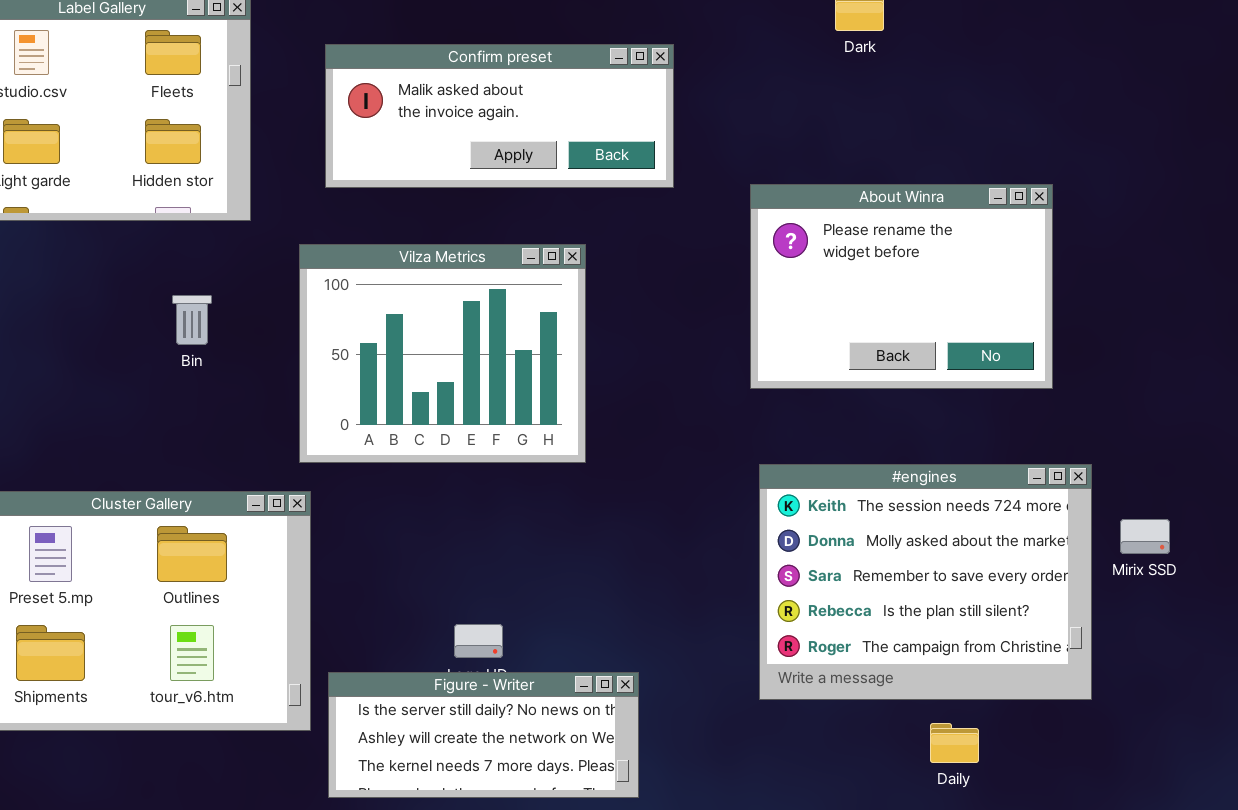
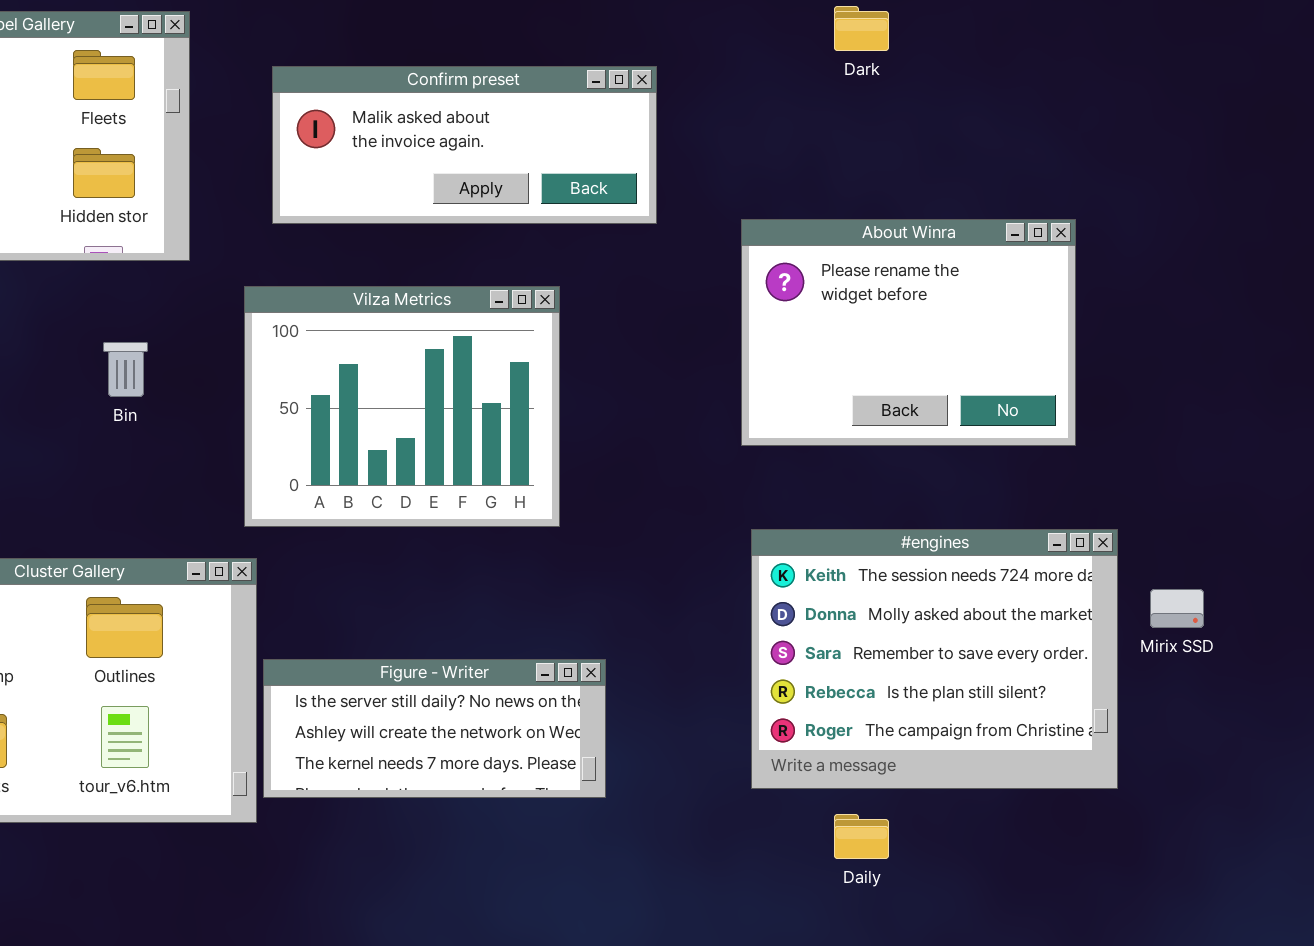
Figure - Writer: [328,672,639,798] -> [263,659,606,798], moved
Daily: [930,723,979,763] -> [834,814,889,859], moved

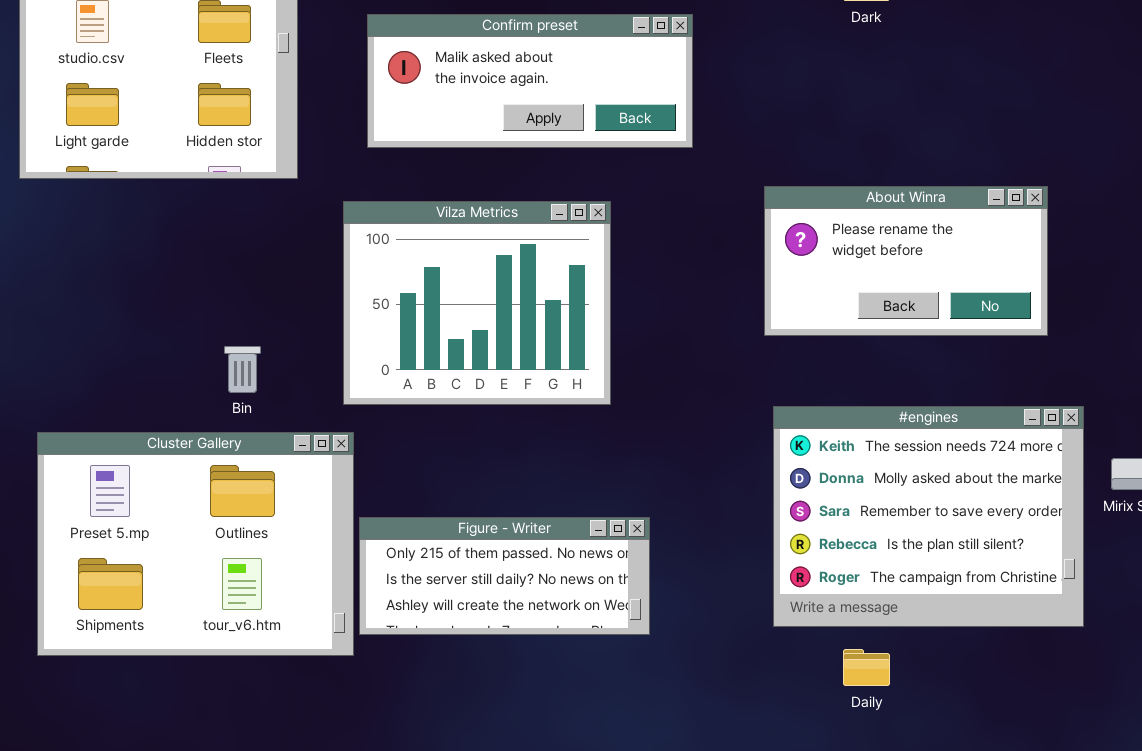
About Winra: [741,219,1076,446] -> [764,186,1048,336], resized
Bin: [103,342,148,397] -> [224,346,261,393], moved
Figure - Writer: [263,659,606,798] -> [359,517,650,635], scrolled up 1 row

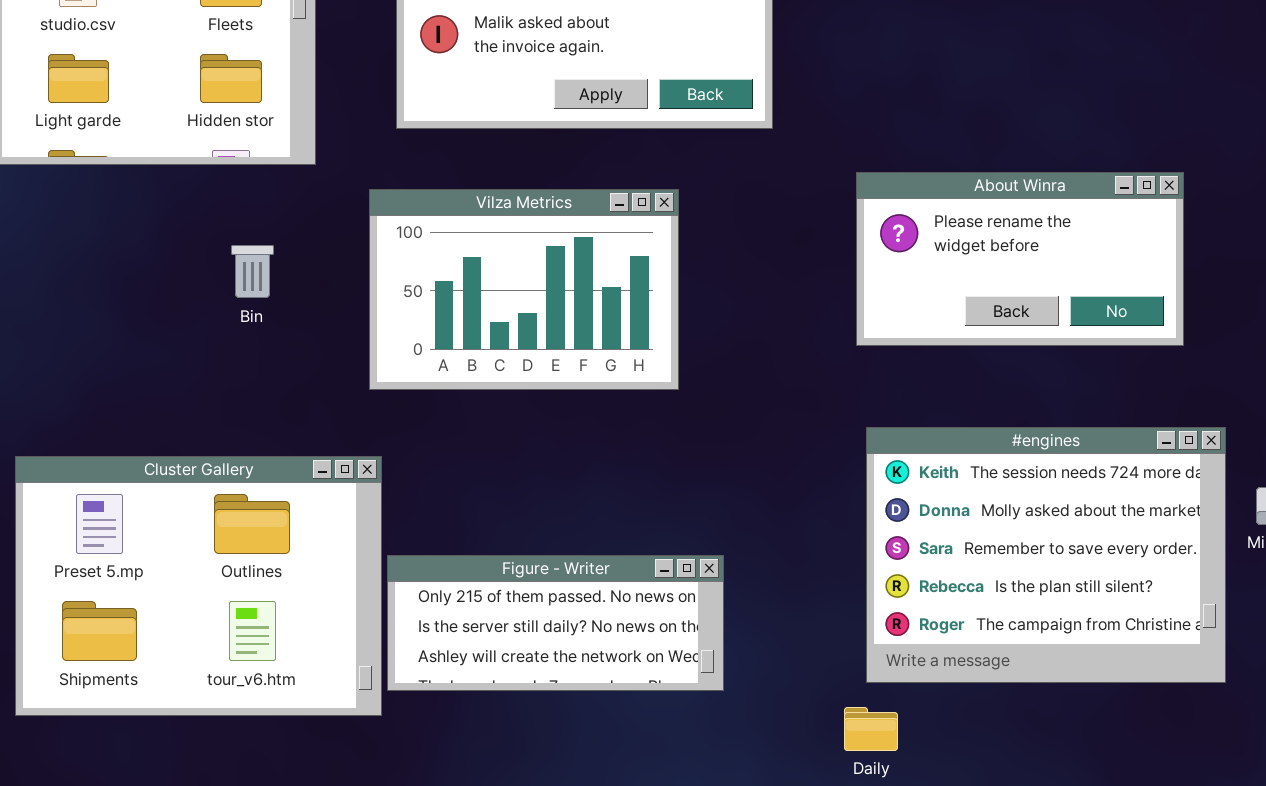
Vilza Metrics: [343,201,611,405] -> [369,189,679,390], resized
Bin: [224,346,261,393] -> [231,245,274,298], moved
Daily: [843,649,890,686] -> [844,707,898,751], moved

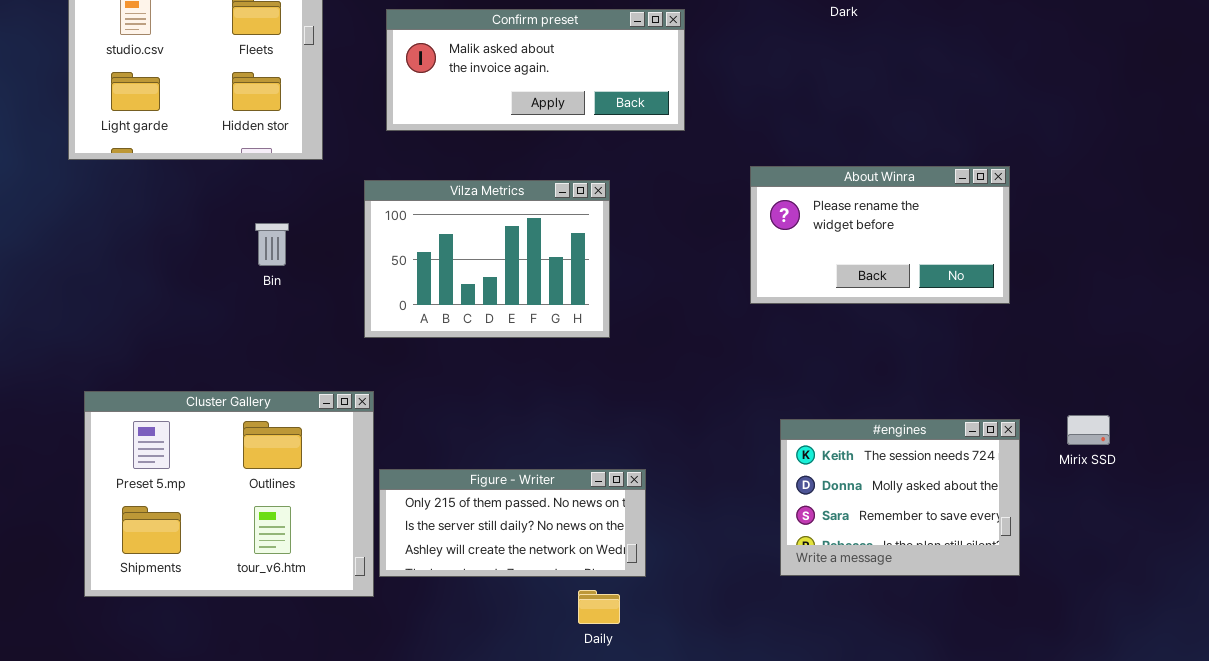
#engines: [866,427,1226,683] -> [780,419,1020,576], moved, resized
Daily: [844,707,898,751] -> [578,590,620,624], moved

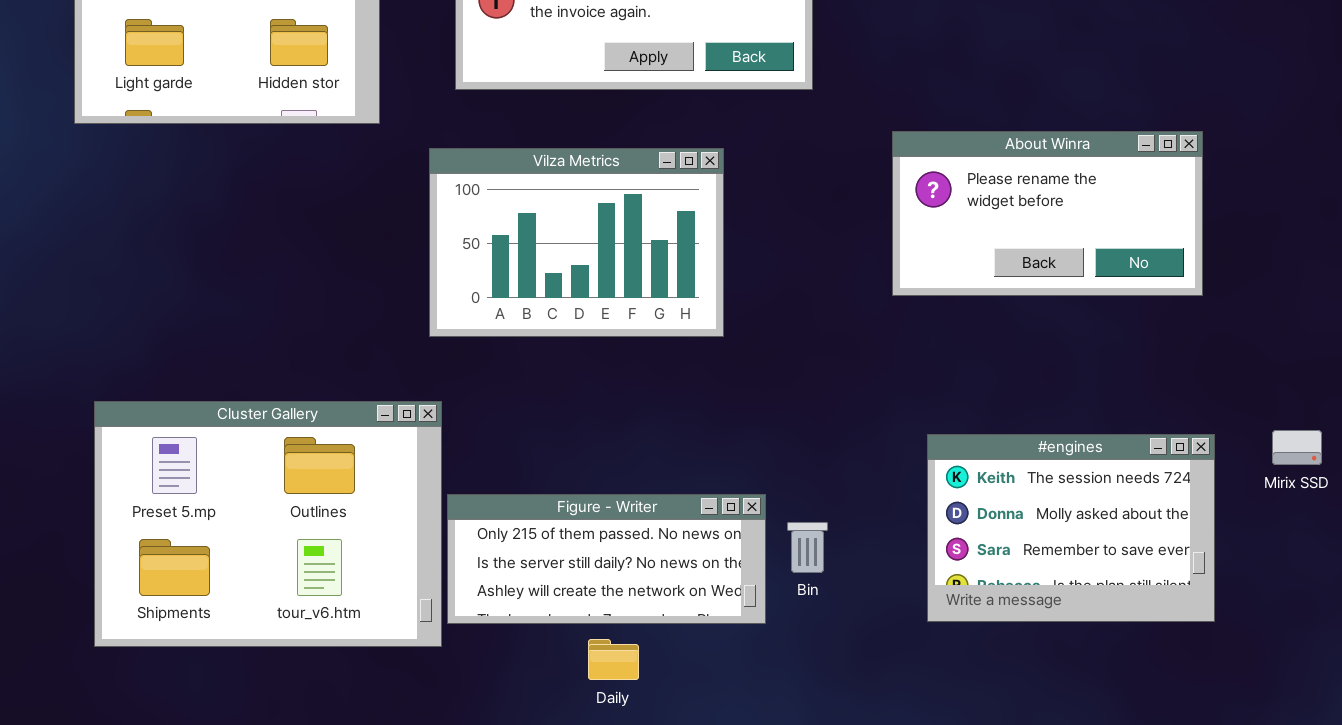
Bin: [255,223,289,266] -> [787,522,828,573], moved
Daily: [578,590,620,624] -> [588,639,639,680], moved

